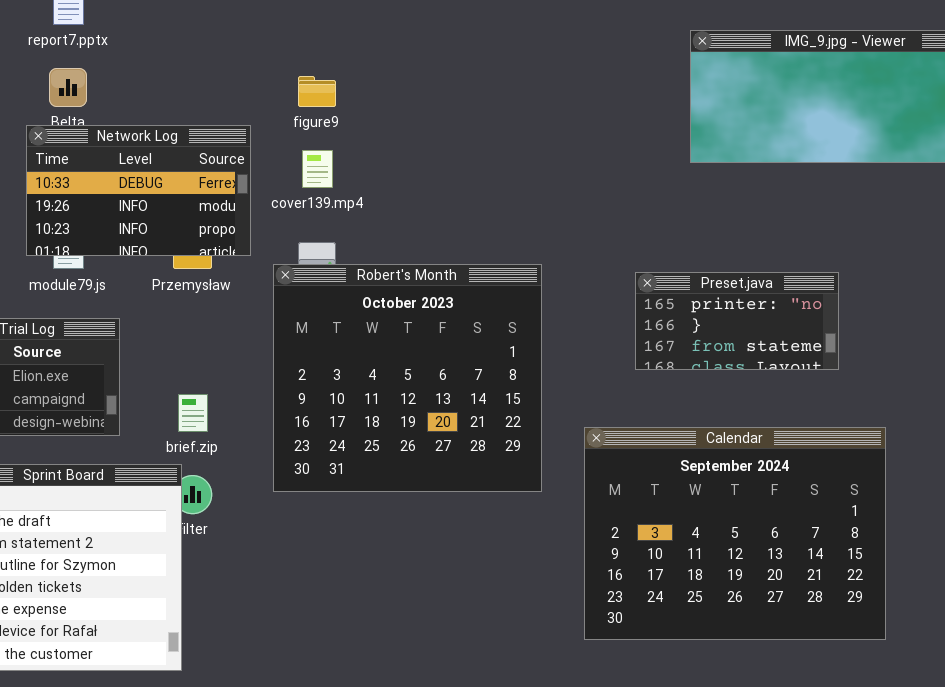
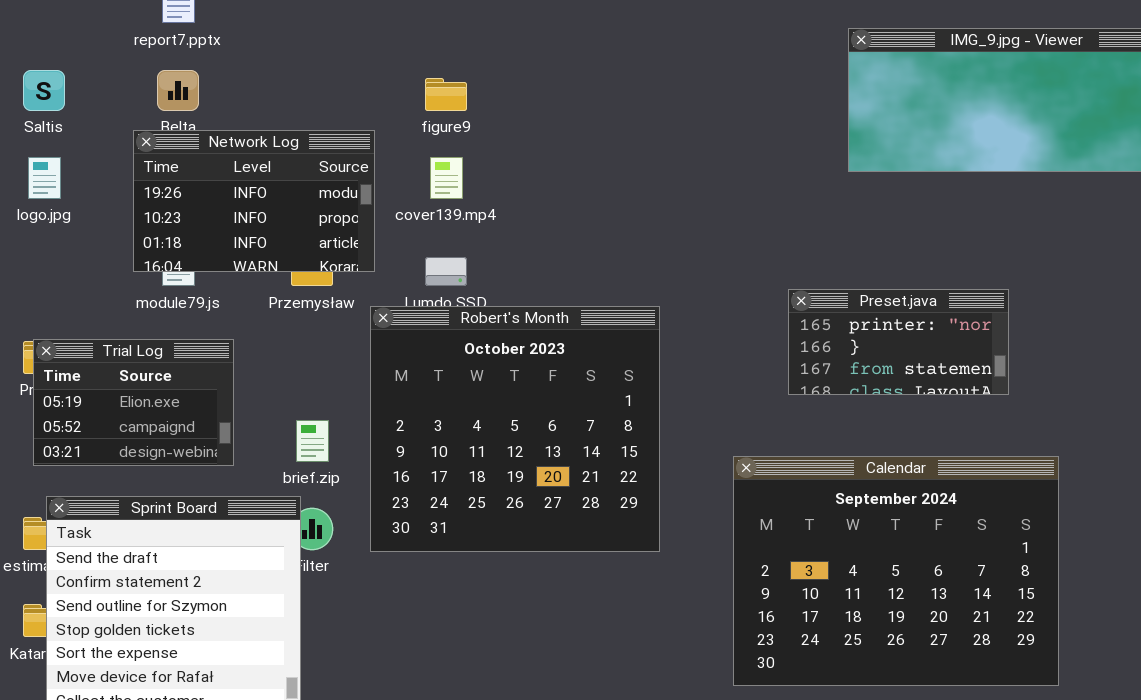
Network Log: [26,125,251,256] -> [133,130,375,272], scrolled down 1 row
Robert's Month: [273,264,542,492] -> [370,306,660,552], moved

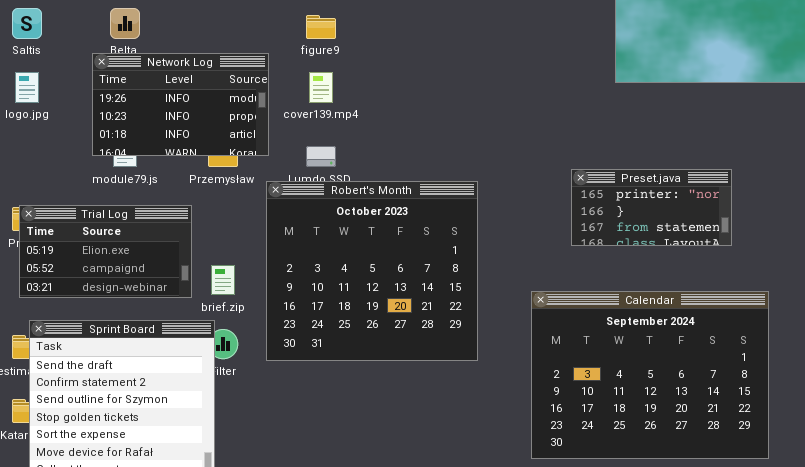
Trial Log: [33,339,234,466] -> [19,205,192,298], resized

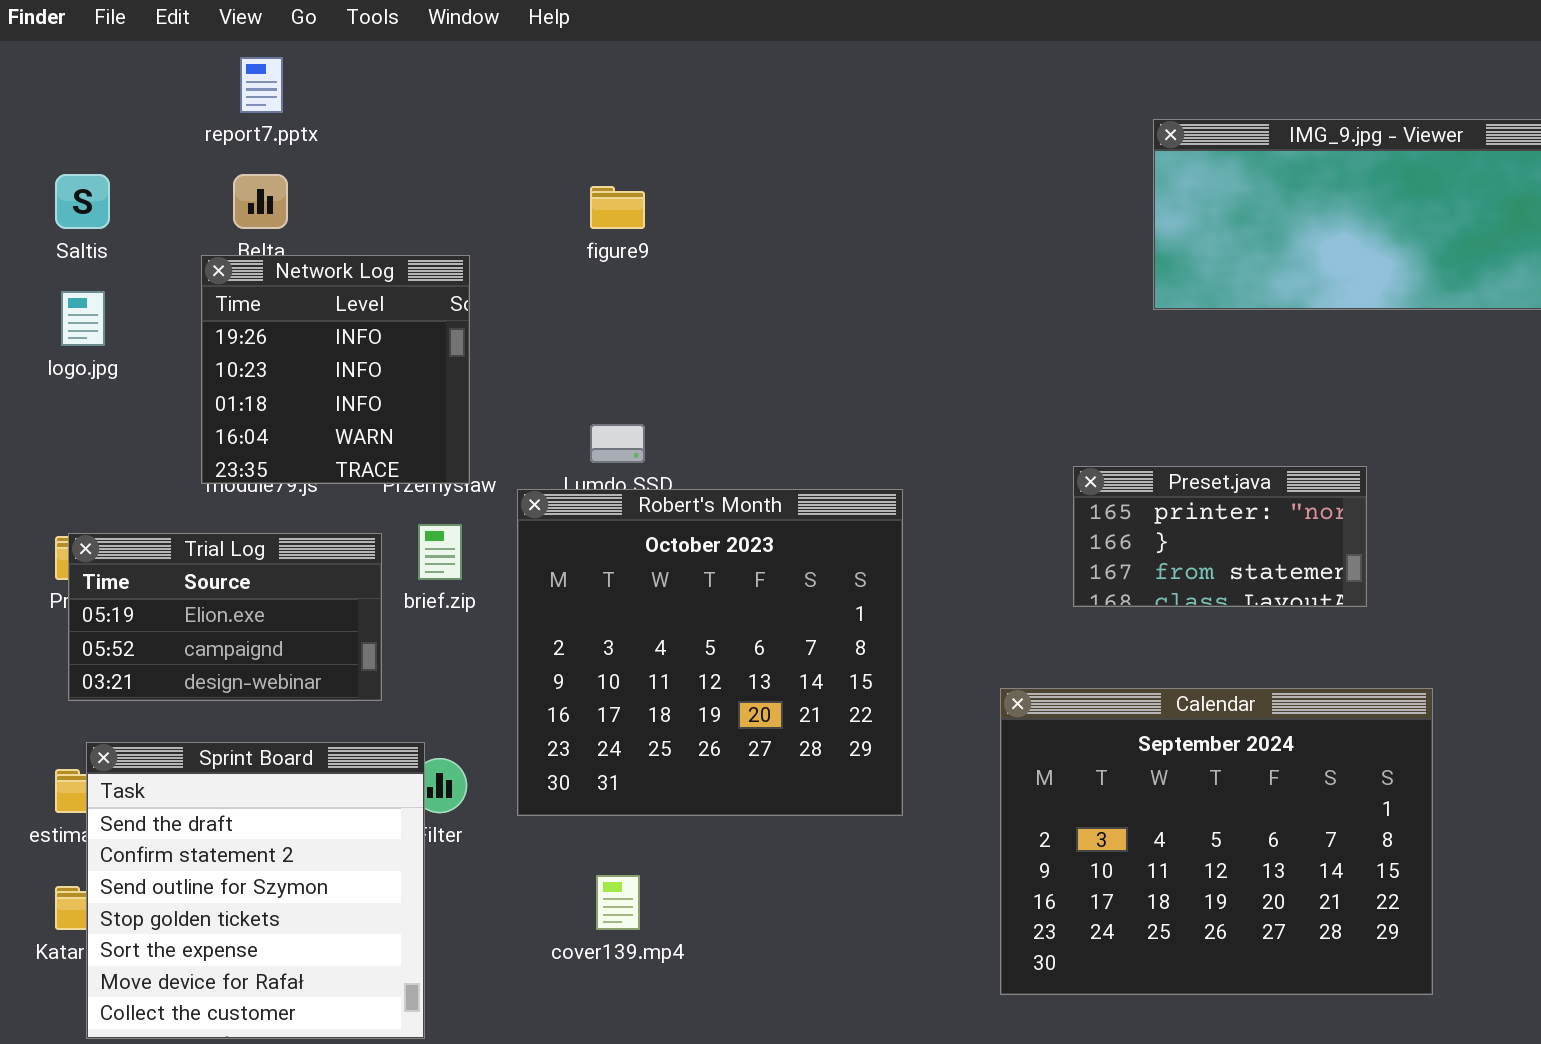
Network Log: [92,53,269,156] -> [201,255,470,484], resized
cover139.mp4: [309,72,333,103] -> [596,875,640,930], moved
brief.zip: [211,265,235,295] -> [418,524,462,580], moved

